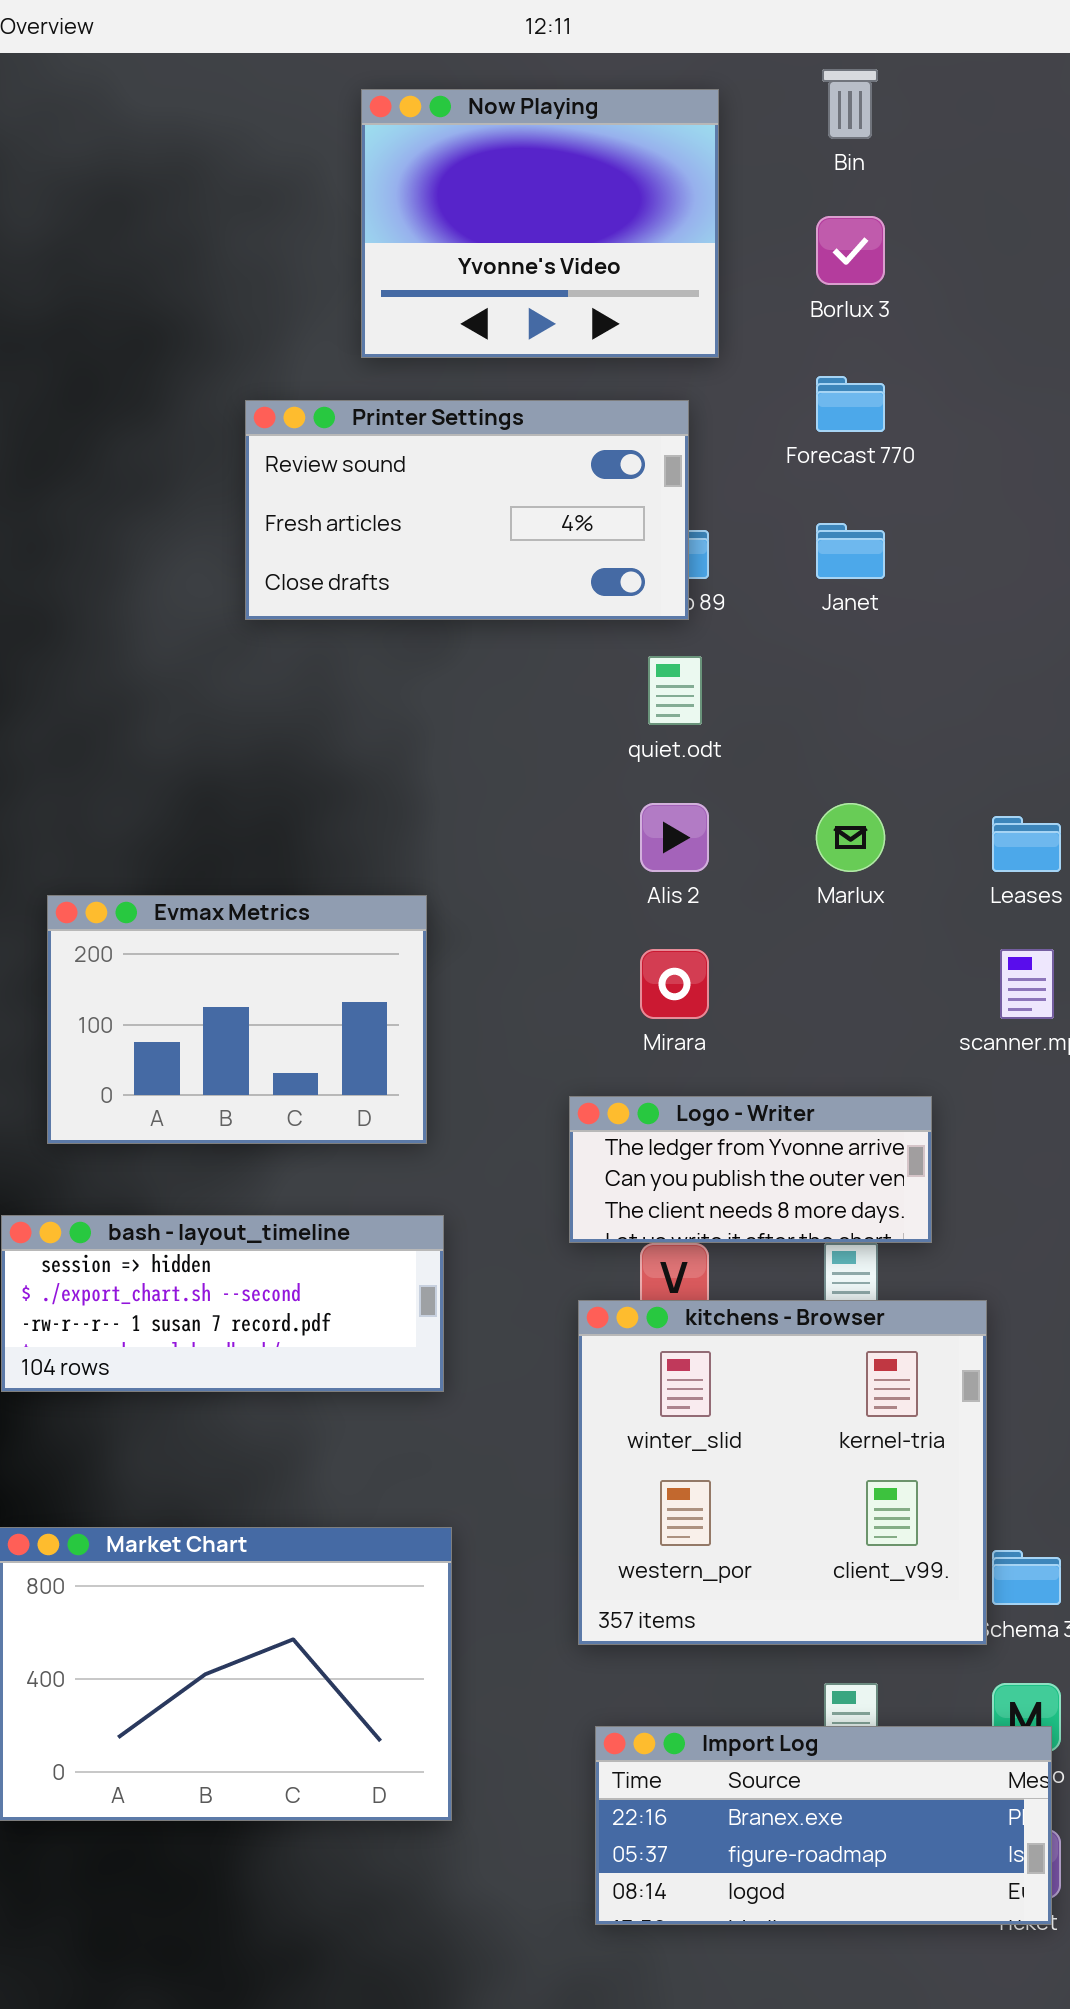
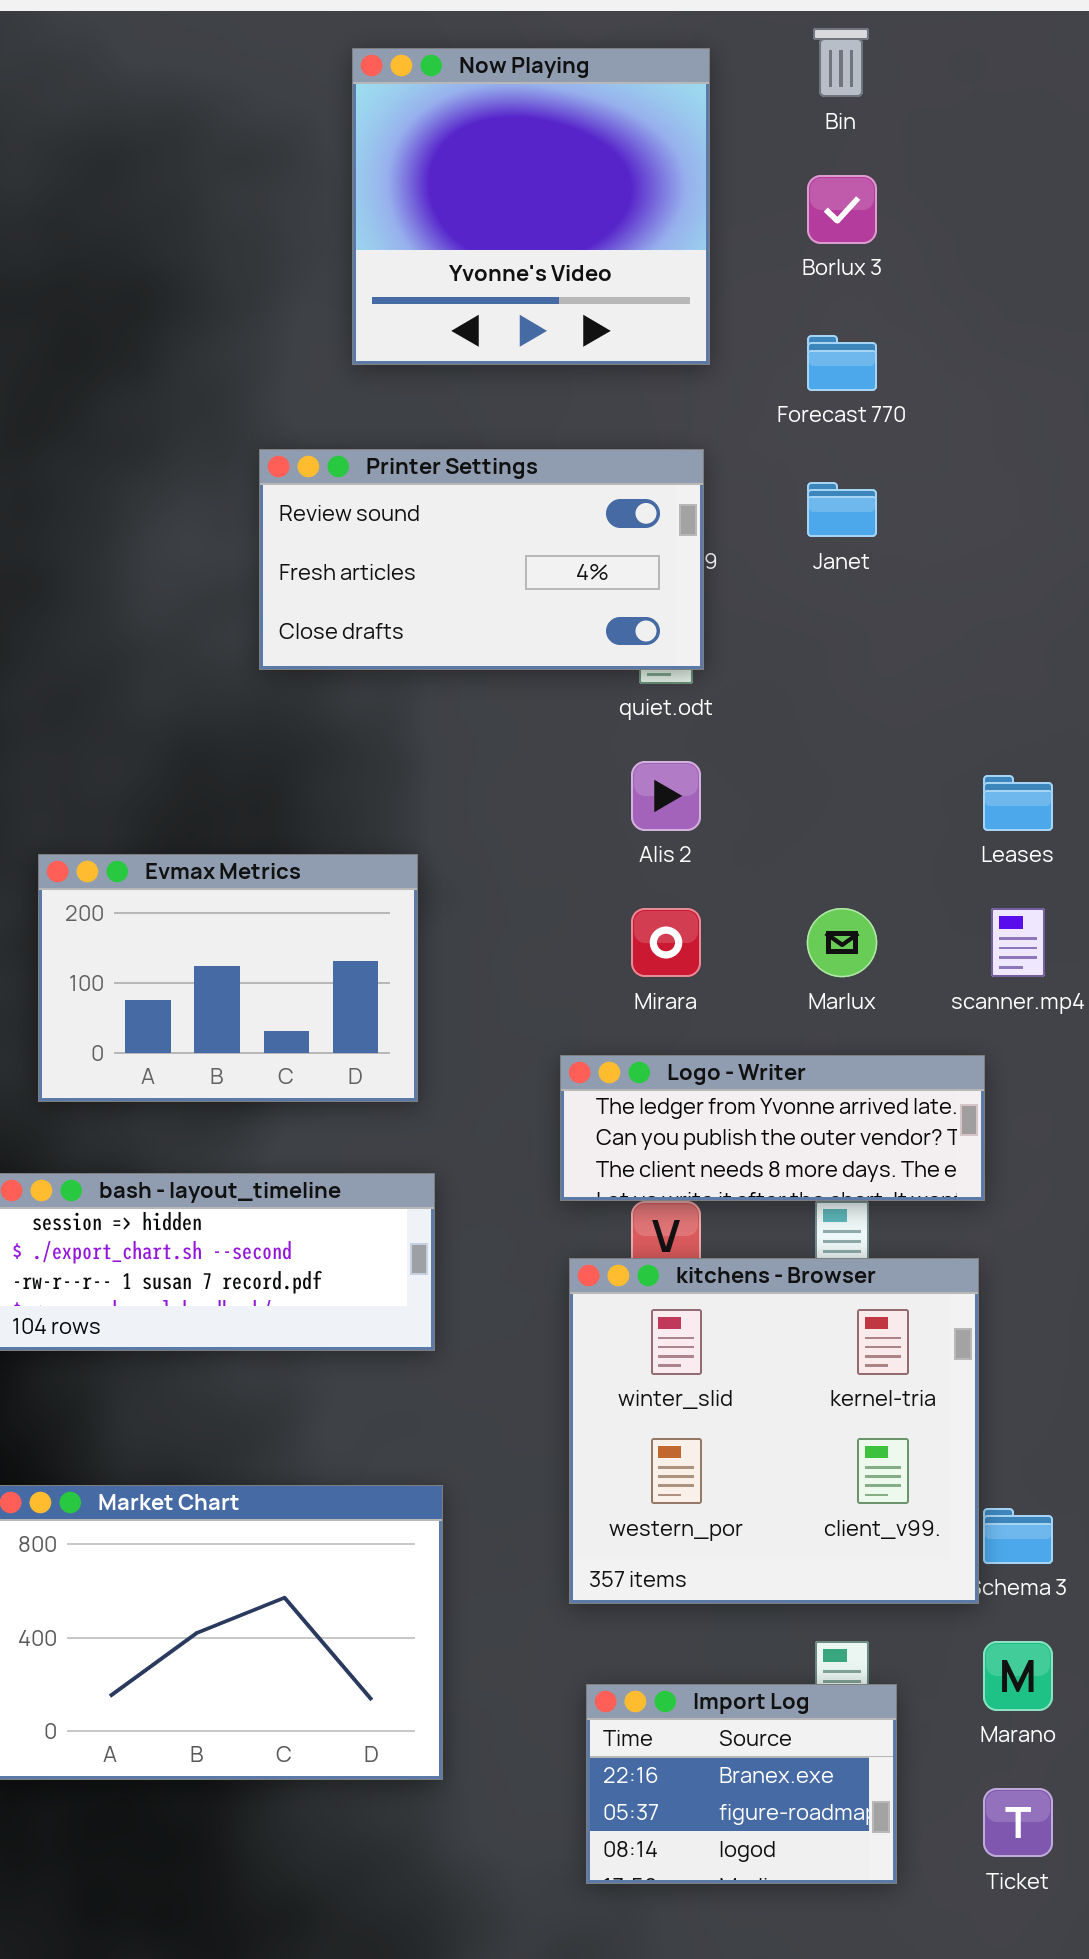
Now Playing: [361,89,719,358] -> [352,48,710,365], resized
Printer Settings: [245,400,689,620] -> [259,449,704,670], moved
Marlux: [816,803,885,872] -> [807,908,877,977], moved
Logo - Writer: [569,1096,932,1243] -> [560,1055,985,1201], resized
Import Log: [595,1726,1052,1925] -> [586,1684,897,1884], resized

